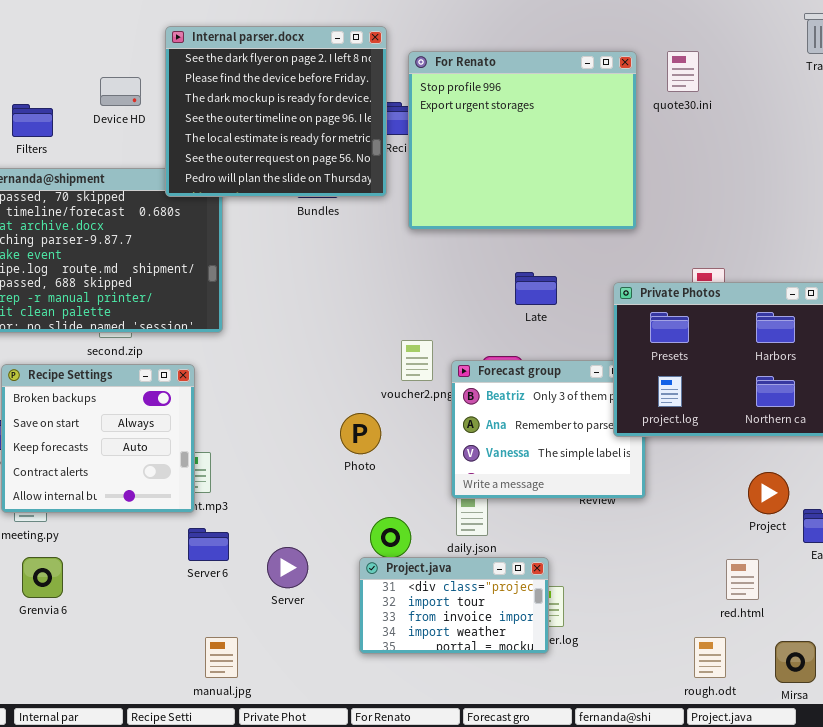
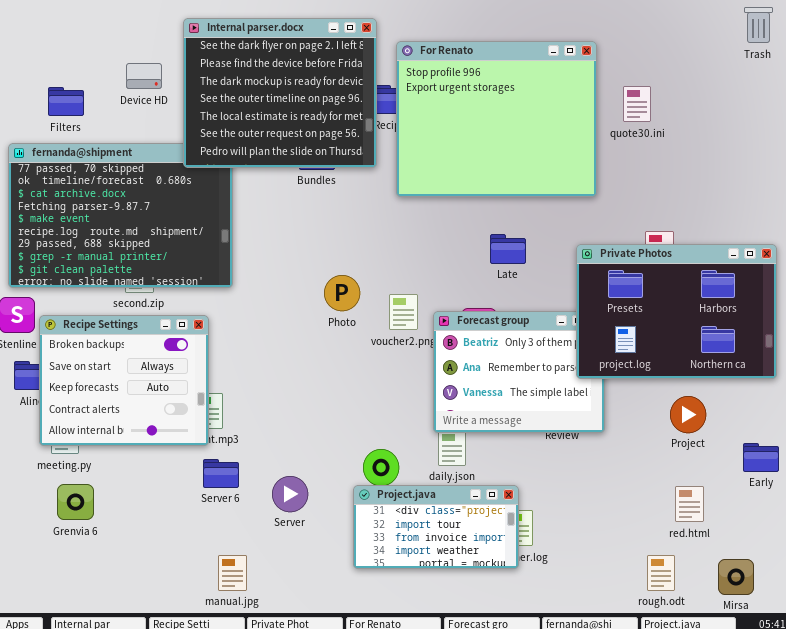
quote30.ini: [667,51,699,92] -> [623,86,651,122], moved
Photo: [340,413,381,454] -> [324,275,360,311], moved
Project: [748,472,789,514] -> [670,396,706,433], moved

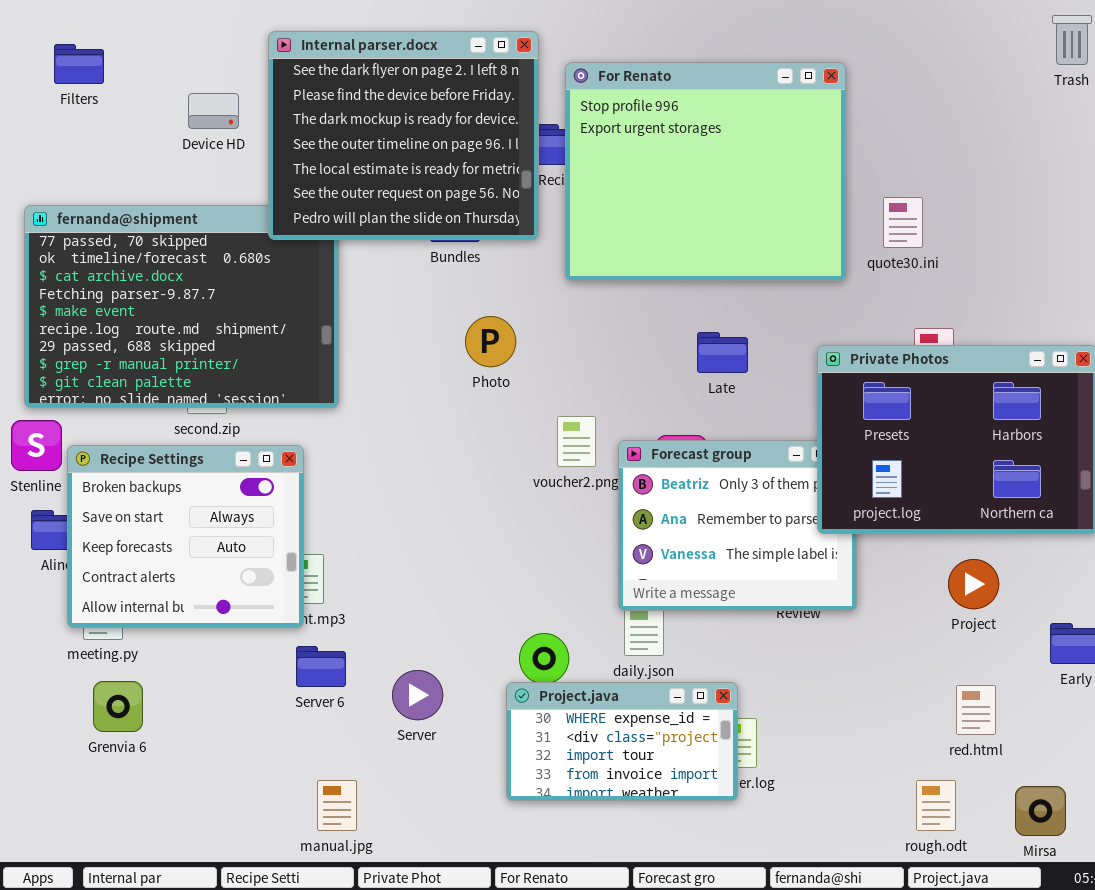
quote30.ini: [623,86,651,122] -> [883,197,923,248], moved
Filters: [48,87,84,116] -> [54,44,104,84], moved
Photo: [324,275,360,311] -> [465,316,516,367], moved
Project.java: [353,485,519,569] -> [506,682,738,801], scrolled up 1 row

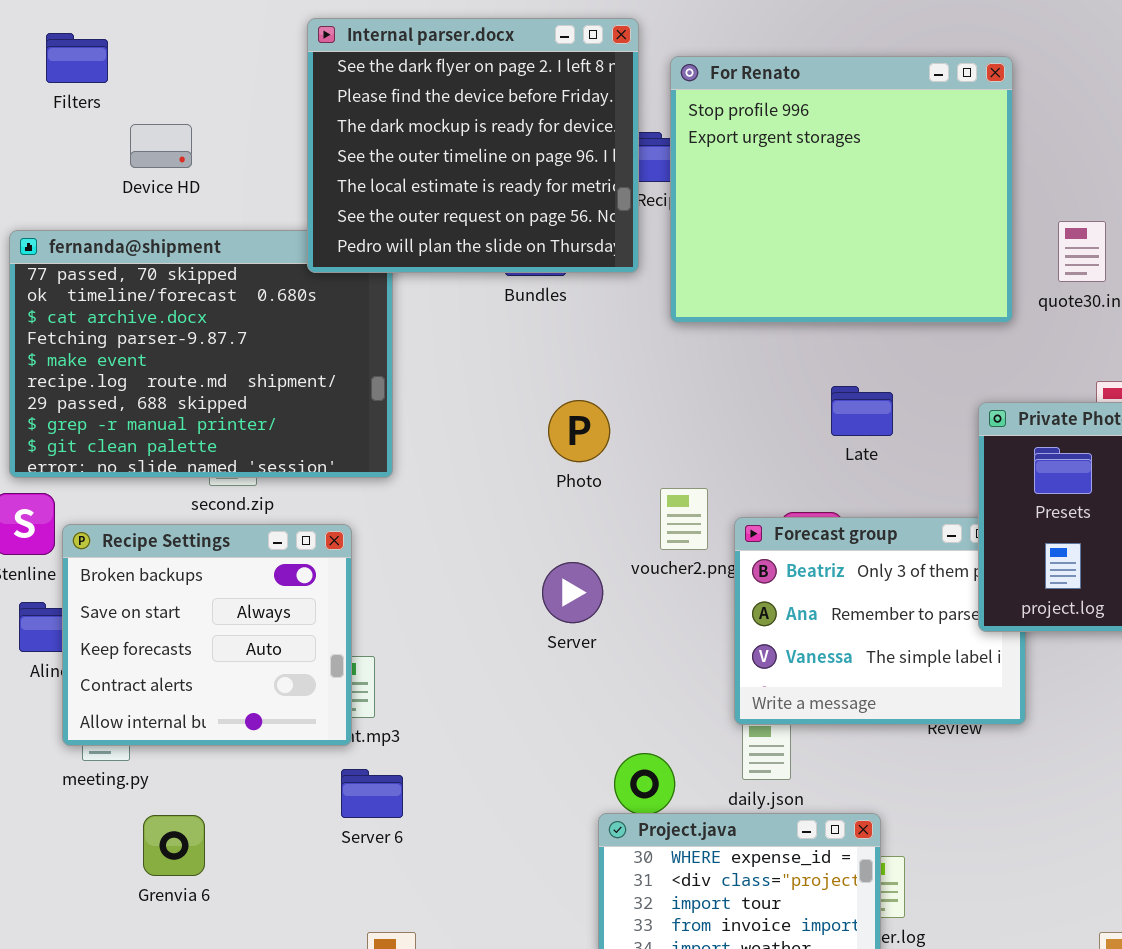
Device HD: [188,93,239,129] -> [130,124,192,168], moved
Photo: [465,316,516,367] -> [548,400,610,462], moved
Server: [392,670,443,720] -> [542,562,603,623], moved
Grenvia 6: [93,681,143,732] -> [143,815,205,876], moved

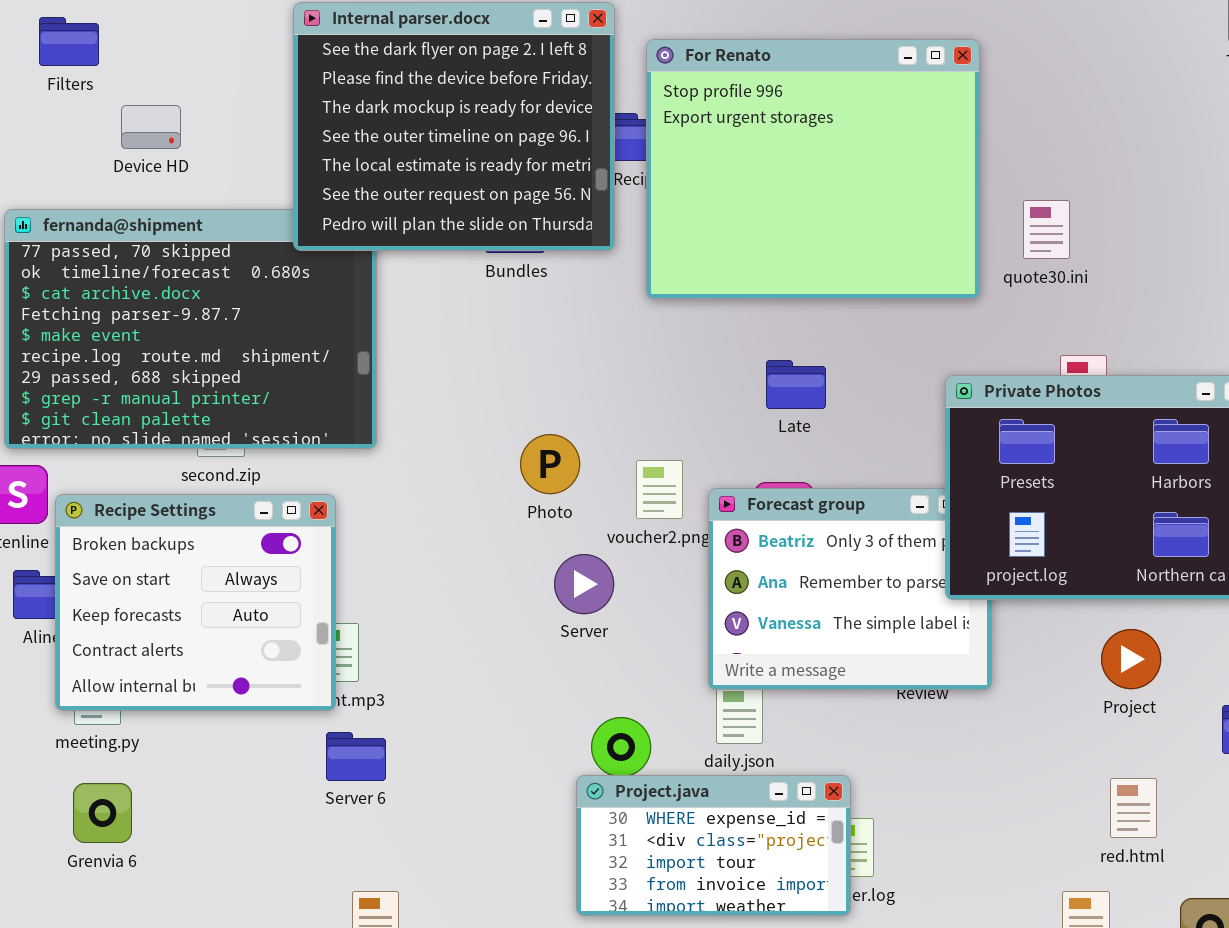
Late: [831,386,893,436] -> [766,360,826,409], moved
Photo: [548,400,610,462] -> [520,434,580,494], moved
Server: [542,562,603,623] -> [554,554,614,614], moved
Grenvia 6: [143,815,205,876] -> [73,783,132,843], moved

